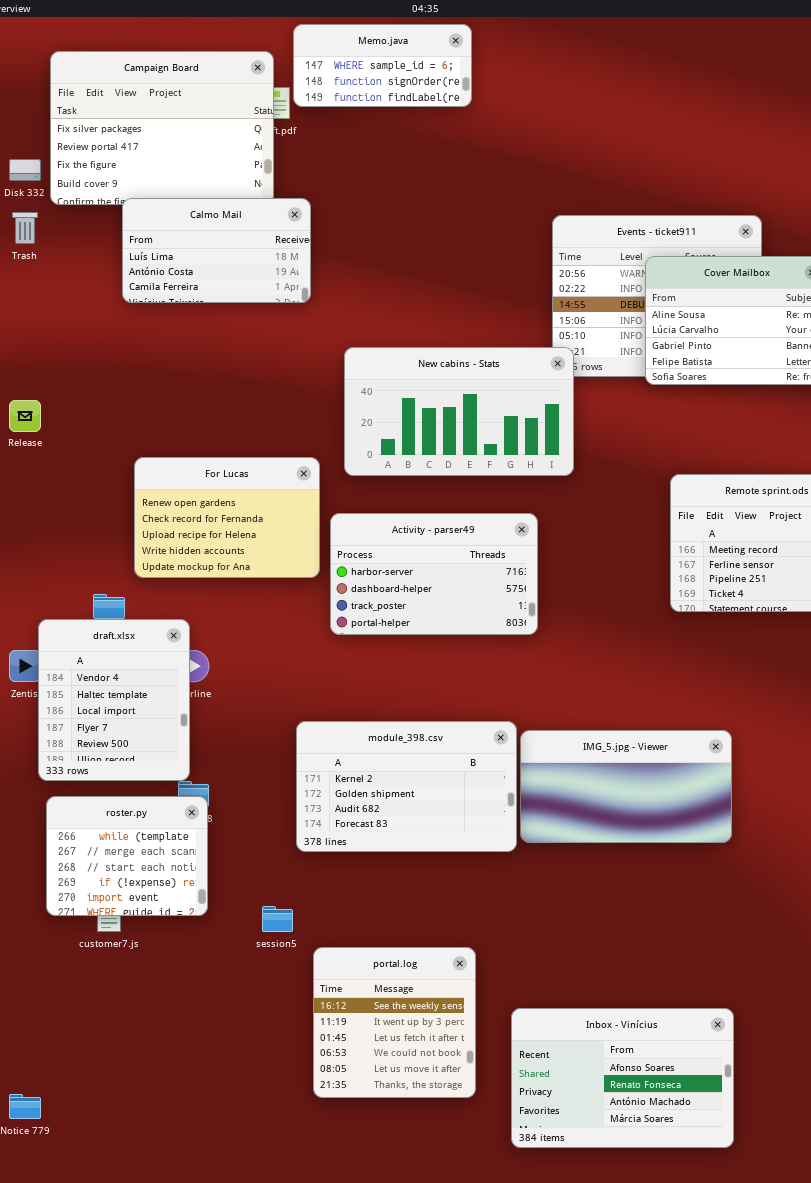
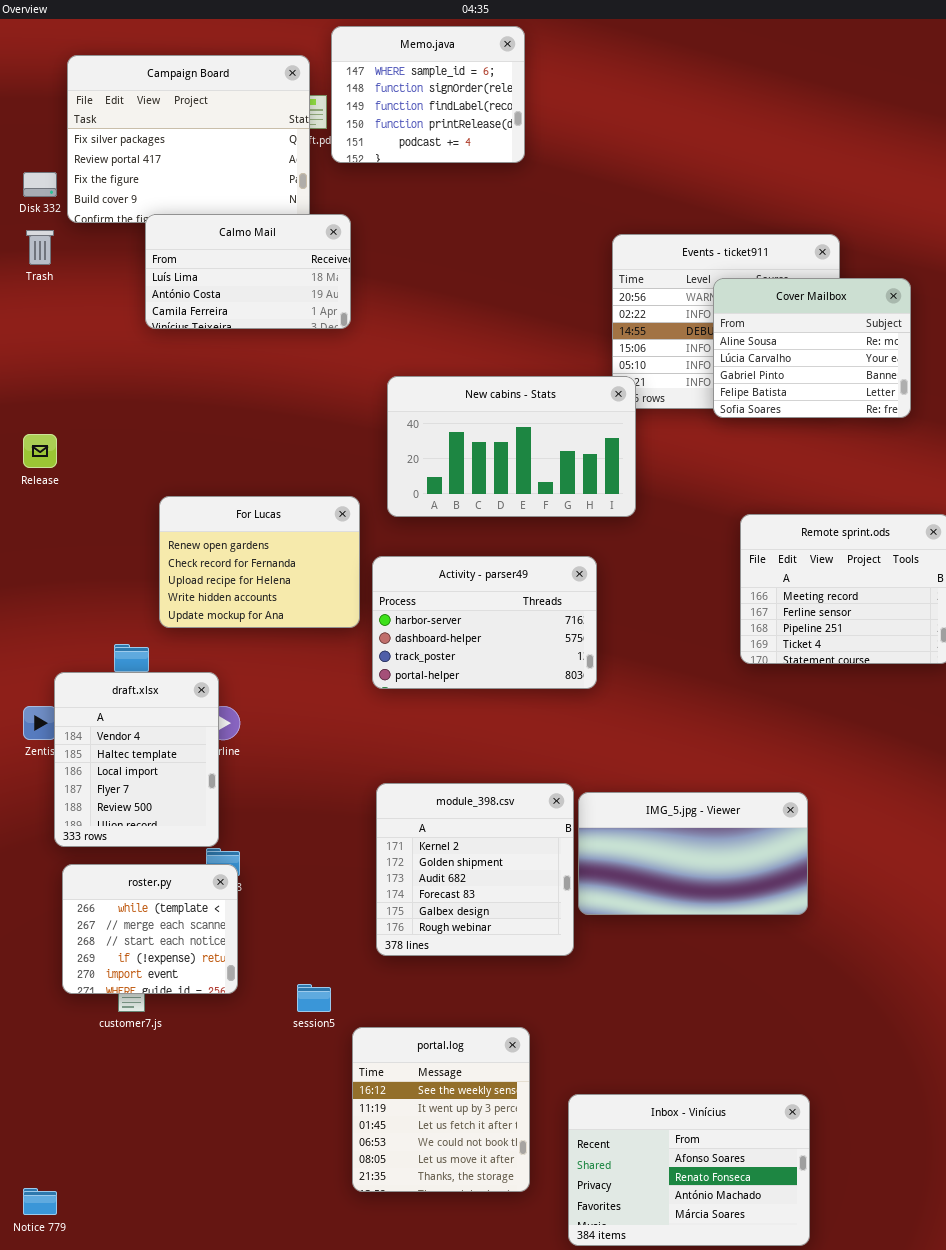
Memo.java: [293,24,472,107] -> [331,26,525,163], resized
module_398.csv: [296,721,517,852] -> [376,783,574,956], resized

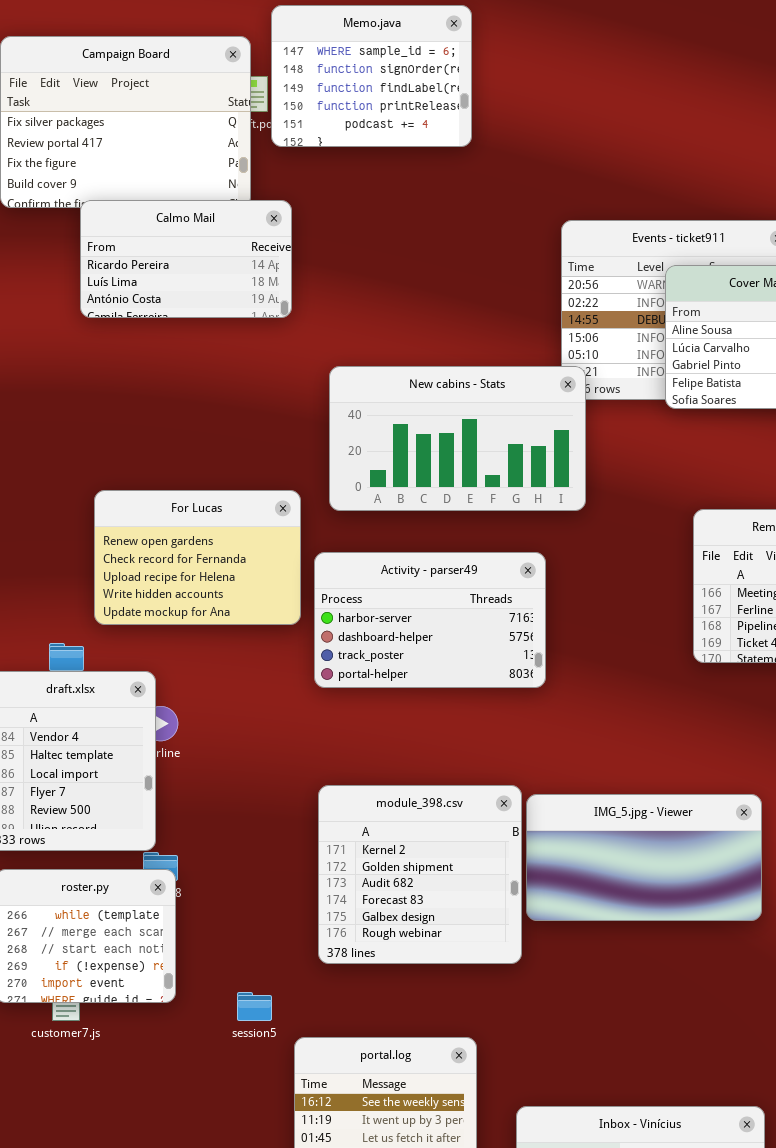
Calmo Mail: [145,214,351,329] -> [80,200,292,318], scrolled up 1 row

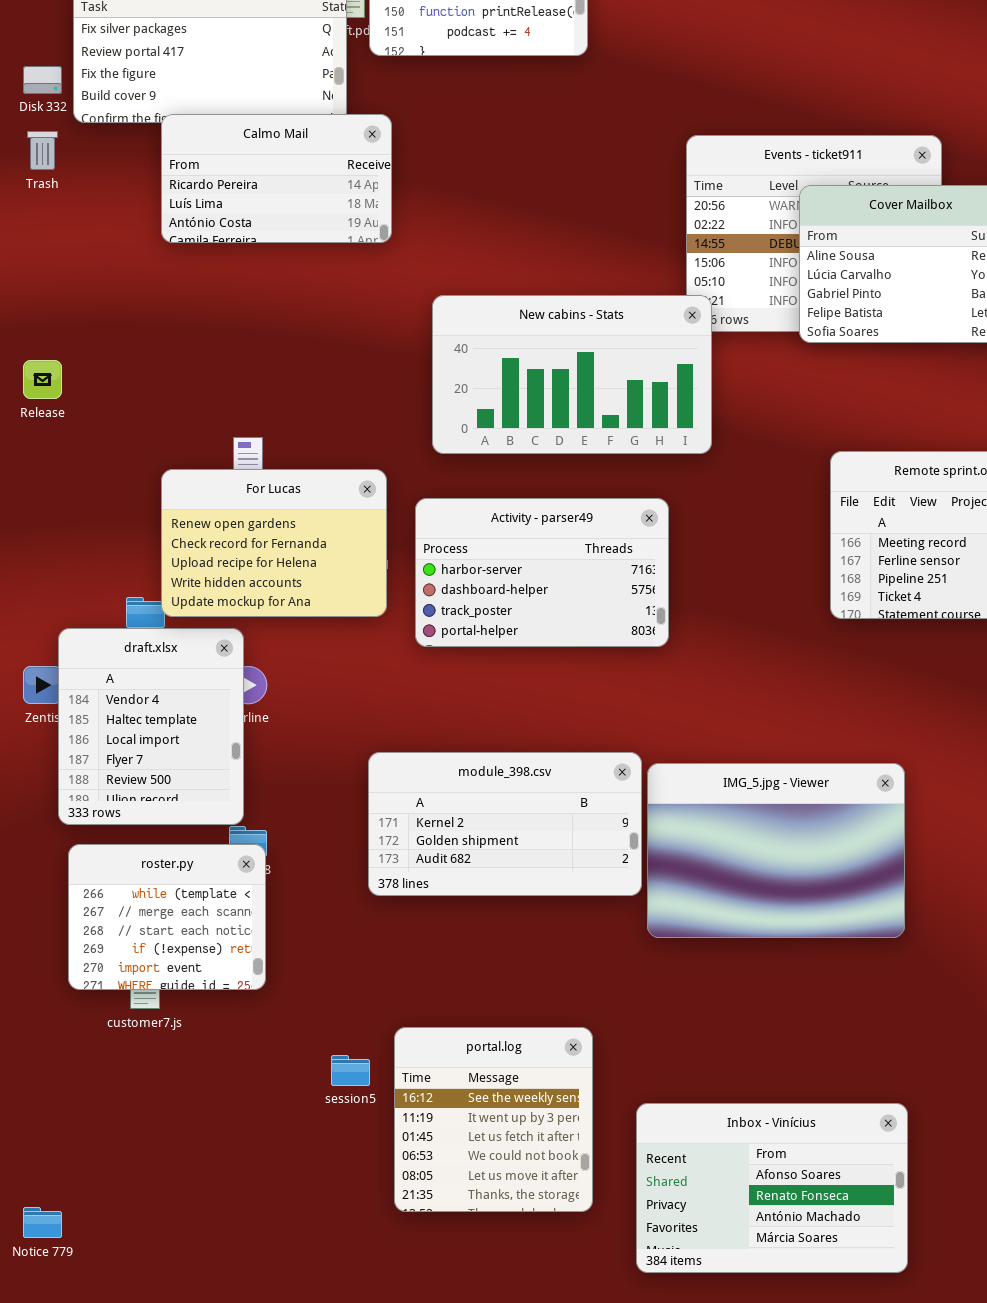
For Lucas: [94,490,301,625] -> [161,469,387,617], moved
module_398.csv: [318,785,522,964] -> [368,752,642,896], resized
IMG_5.jpg - Viewer: [526,794,762,921] -> [647,763,905,938], resized
session5: [237,992,272,1021] -> [331,1055,370,1086], moved

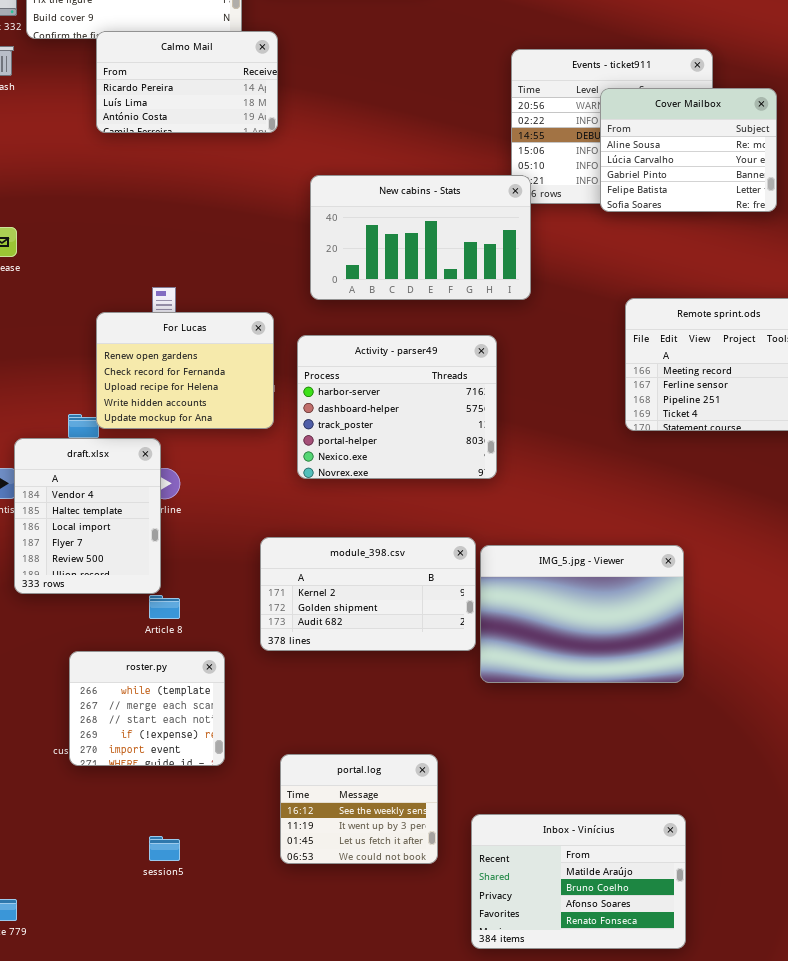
Activity - parser49: [415,498,669,647] -> [297,335,497,479], resized
roster.py: [68,844,266,990] -> [69,651,225,766], moved
portal.log: [394,1027,593,1212] -> [280,754,438,864], resized
session5: [331,1055,370,1086] -> [149,836,180,861], moved
Inbox - Vinícius: [636,1103,908,1273] -> [471,814,686,949], scrolled up 2 rows

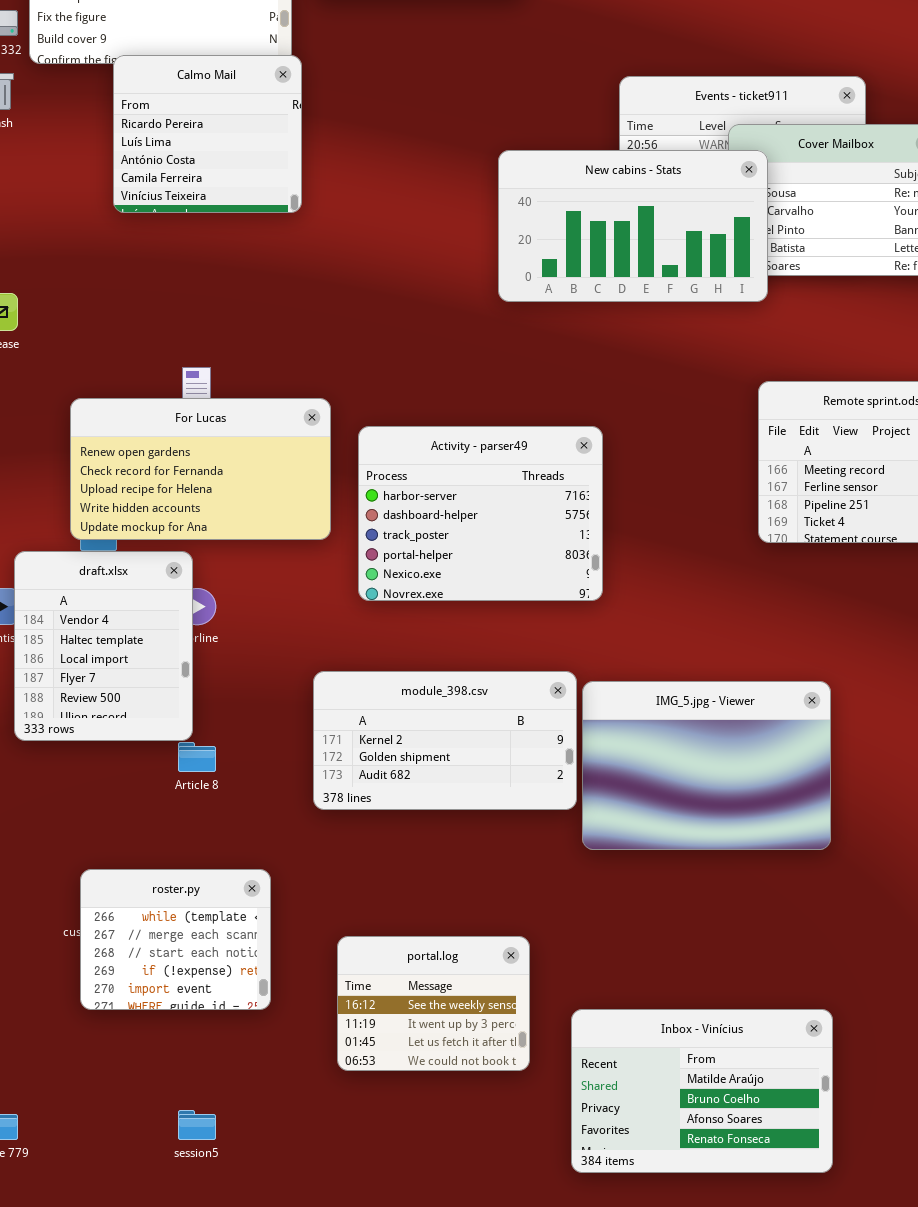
Calmo Mail: [96,31,278,133] -> [113,55,302,213], resized
New cabins - Stats: [310,175,531,300] -> [498,150,768,302], moved
For Lucas: [96,312,274,429] -> [70,398,331,540], resized
roster.py: [69,651,225,766] -> [80,869,271,1010], moved
session5: [149,836,180,861] -> [178,1110,216,1140], moved

